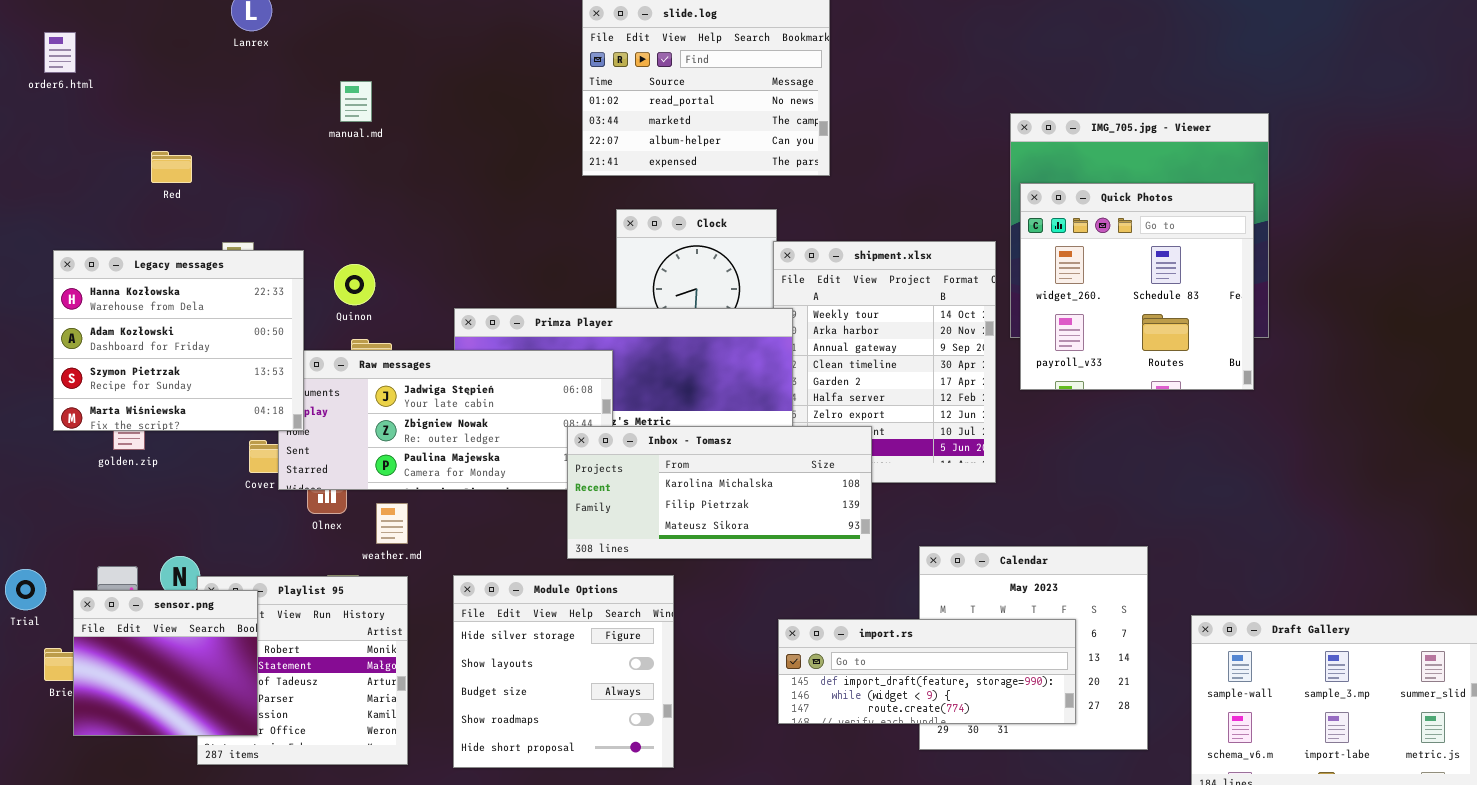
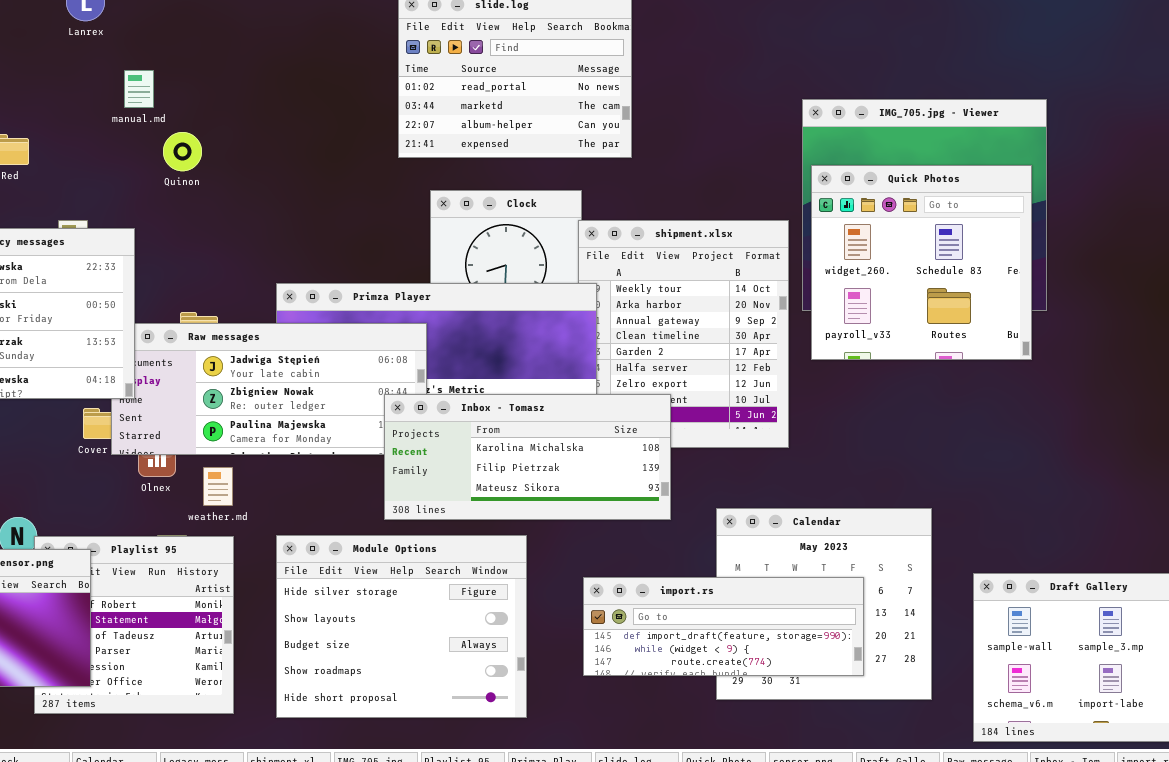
manual.md: [340,81,372,122] -> [124,70,154,108], moved
Quinon: [334,264,375,305] -> [163,132,202,171], moved
Module Options: [453,575,674,768] -> [276,535,527,718], resized

